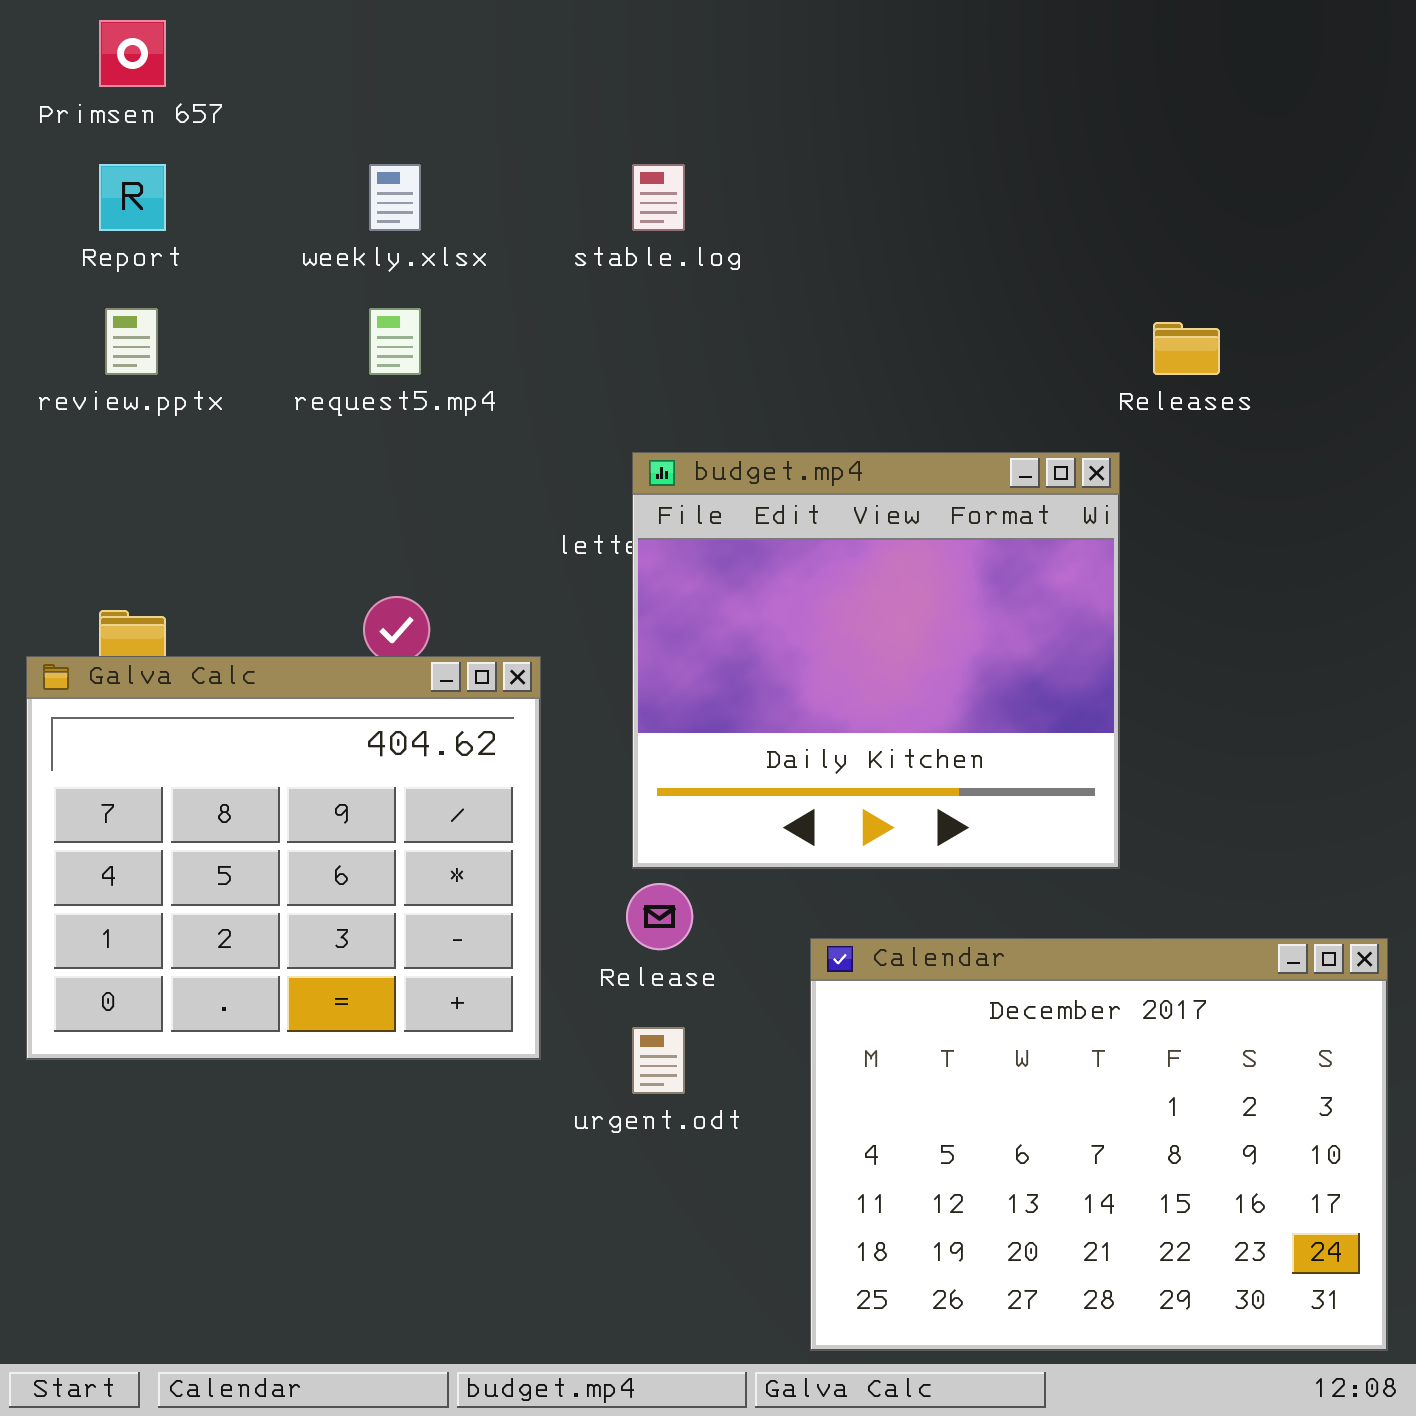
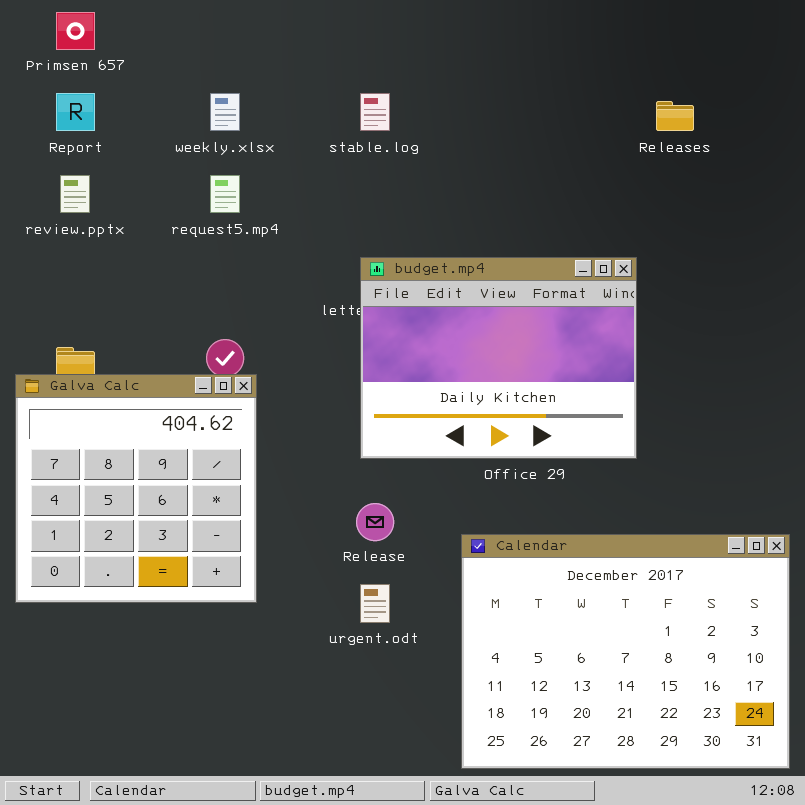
Releases: [1153,322,1220,375] -> [656,101,694,131], moved
budget.mp4: [632,452,1120,869] -> [360,257,637,459], resized
Galva Calc: [26,656,541,1060] -> [15,374,257,603], resized

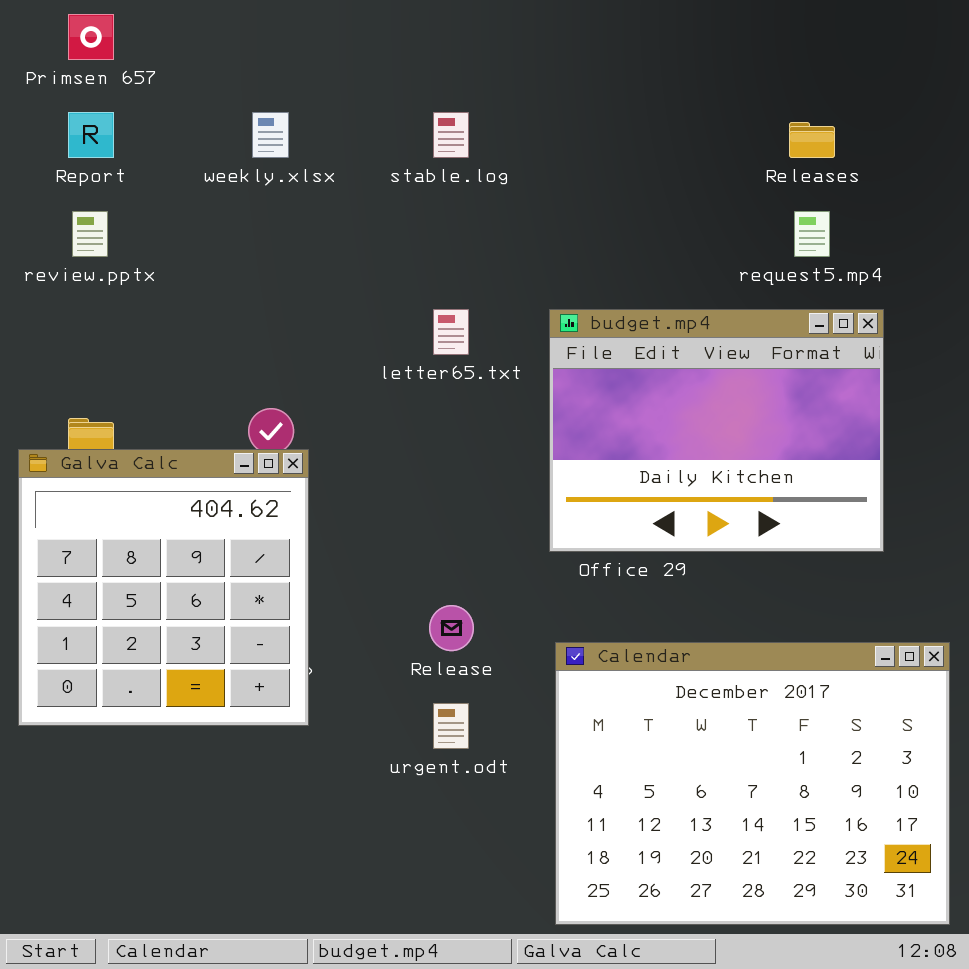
request5.mp4: [210,175,240,213] -> [794,211,830,257], moved
budget.mp4: [360,257,637,459] -> [549,309,884,552], moved

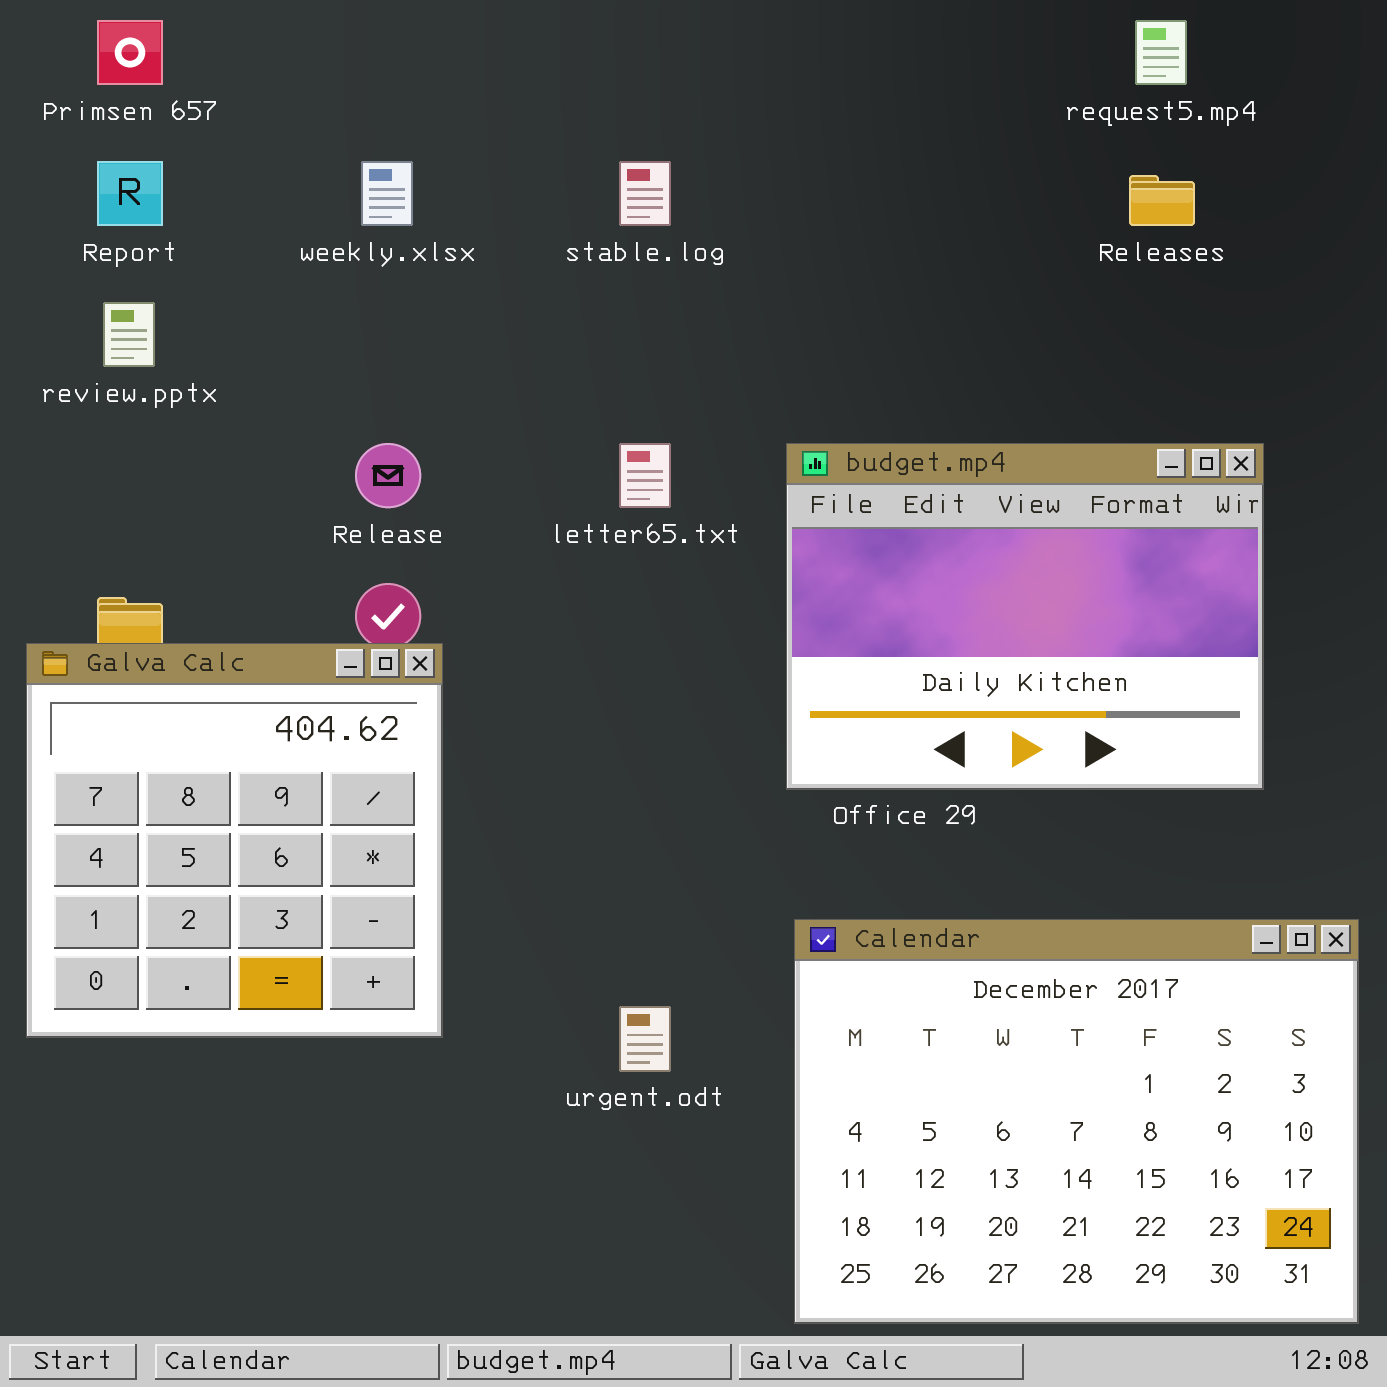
request5.mp4: [794,211,830,257] -> [1135,20,1187,85], moved
Release: [429,605,474,651] -> [355,443,421,508], moved

